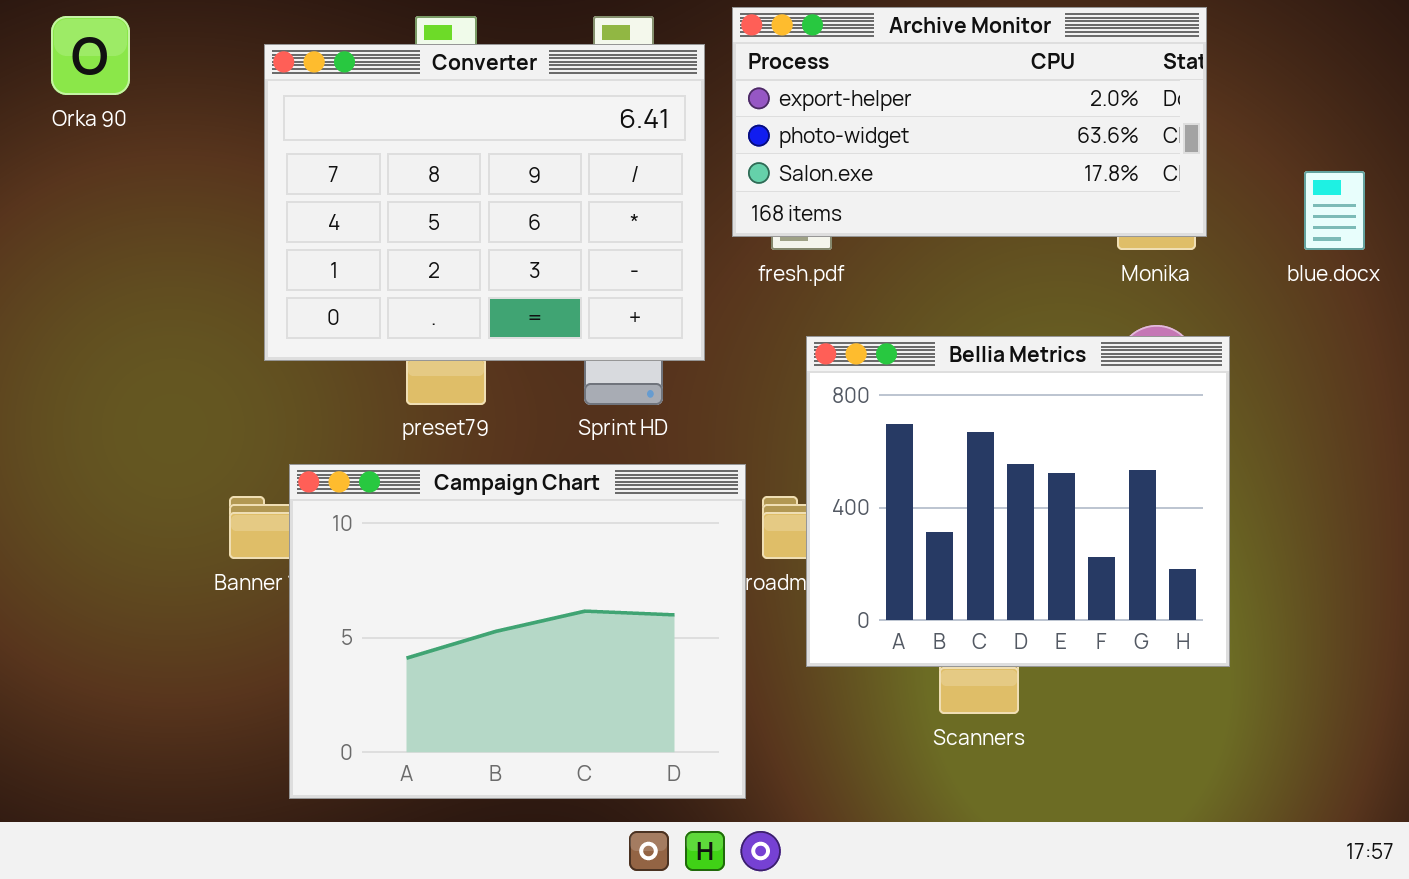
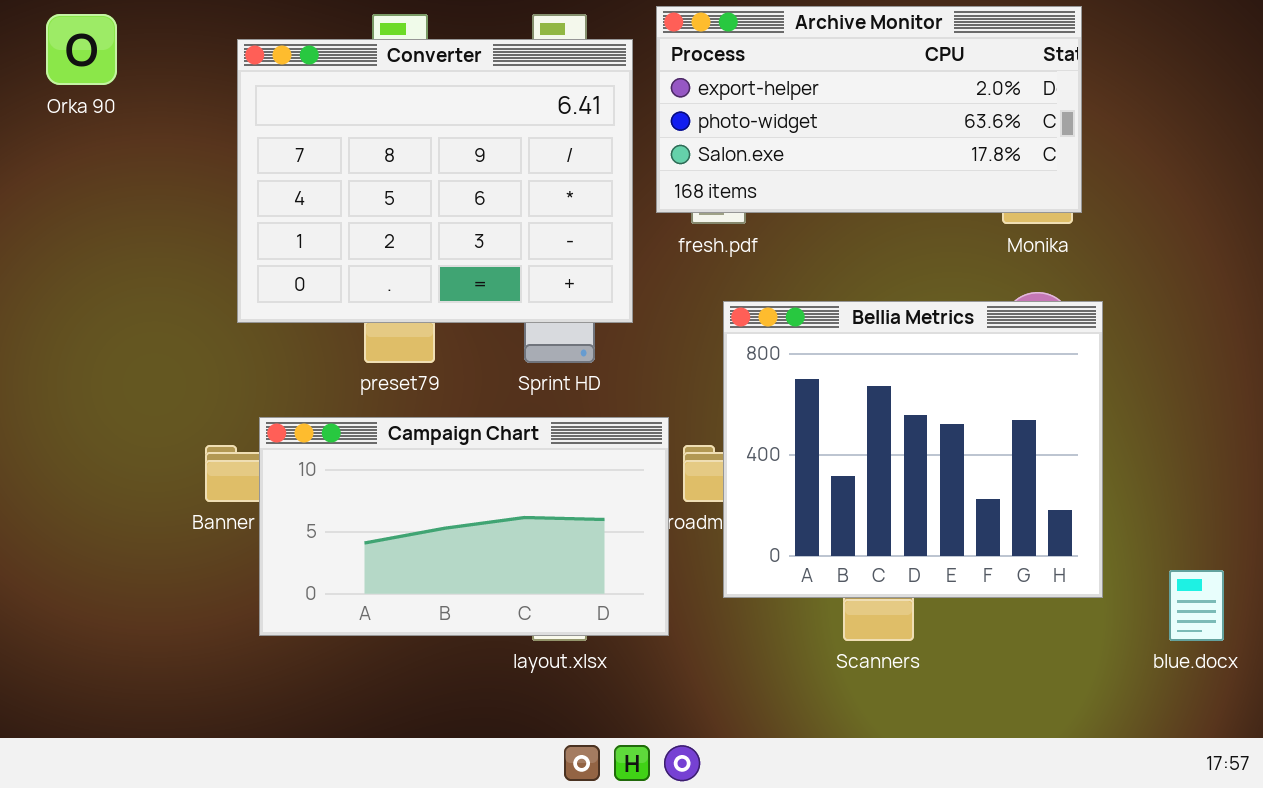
blue.docx: [1304,171,1365,250] -> [1169,570,1224,641], moved
Campaign Chart: [289,464,746,799] -> [259,417,669,636], resized

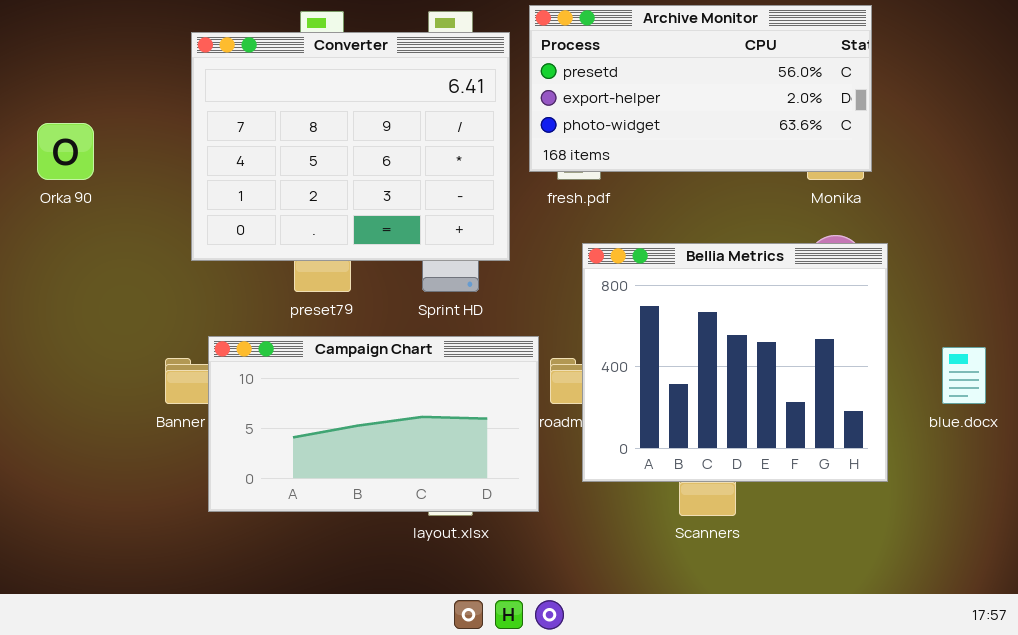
Archive Monitor: [656,6,1082,213] -> [529,5,872,172], scrolled up 1 row
Orka 90: [46,14,117,85] -> [37,123,94,180], moved
blue.docx: [1169,570,1224,641] -> [942,347,986,404], moved

